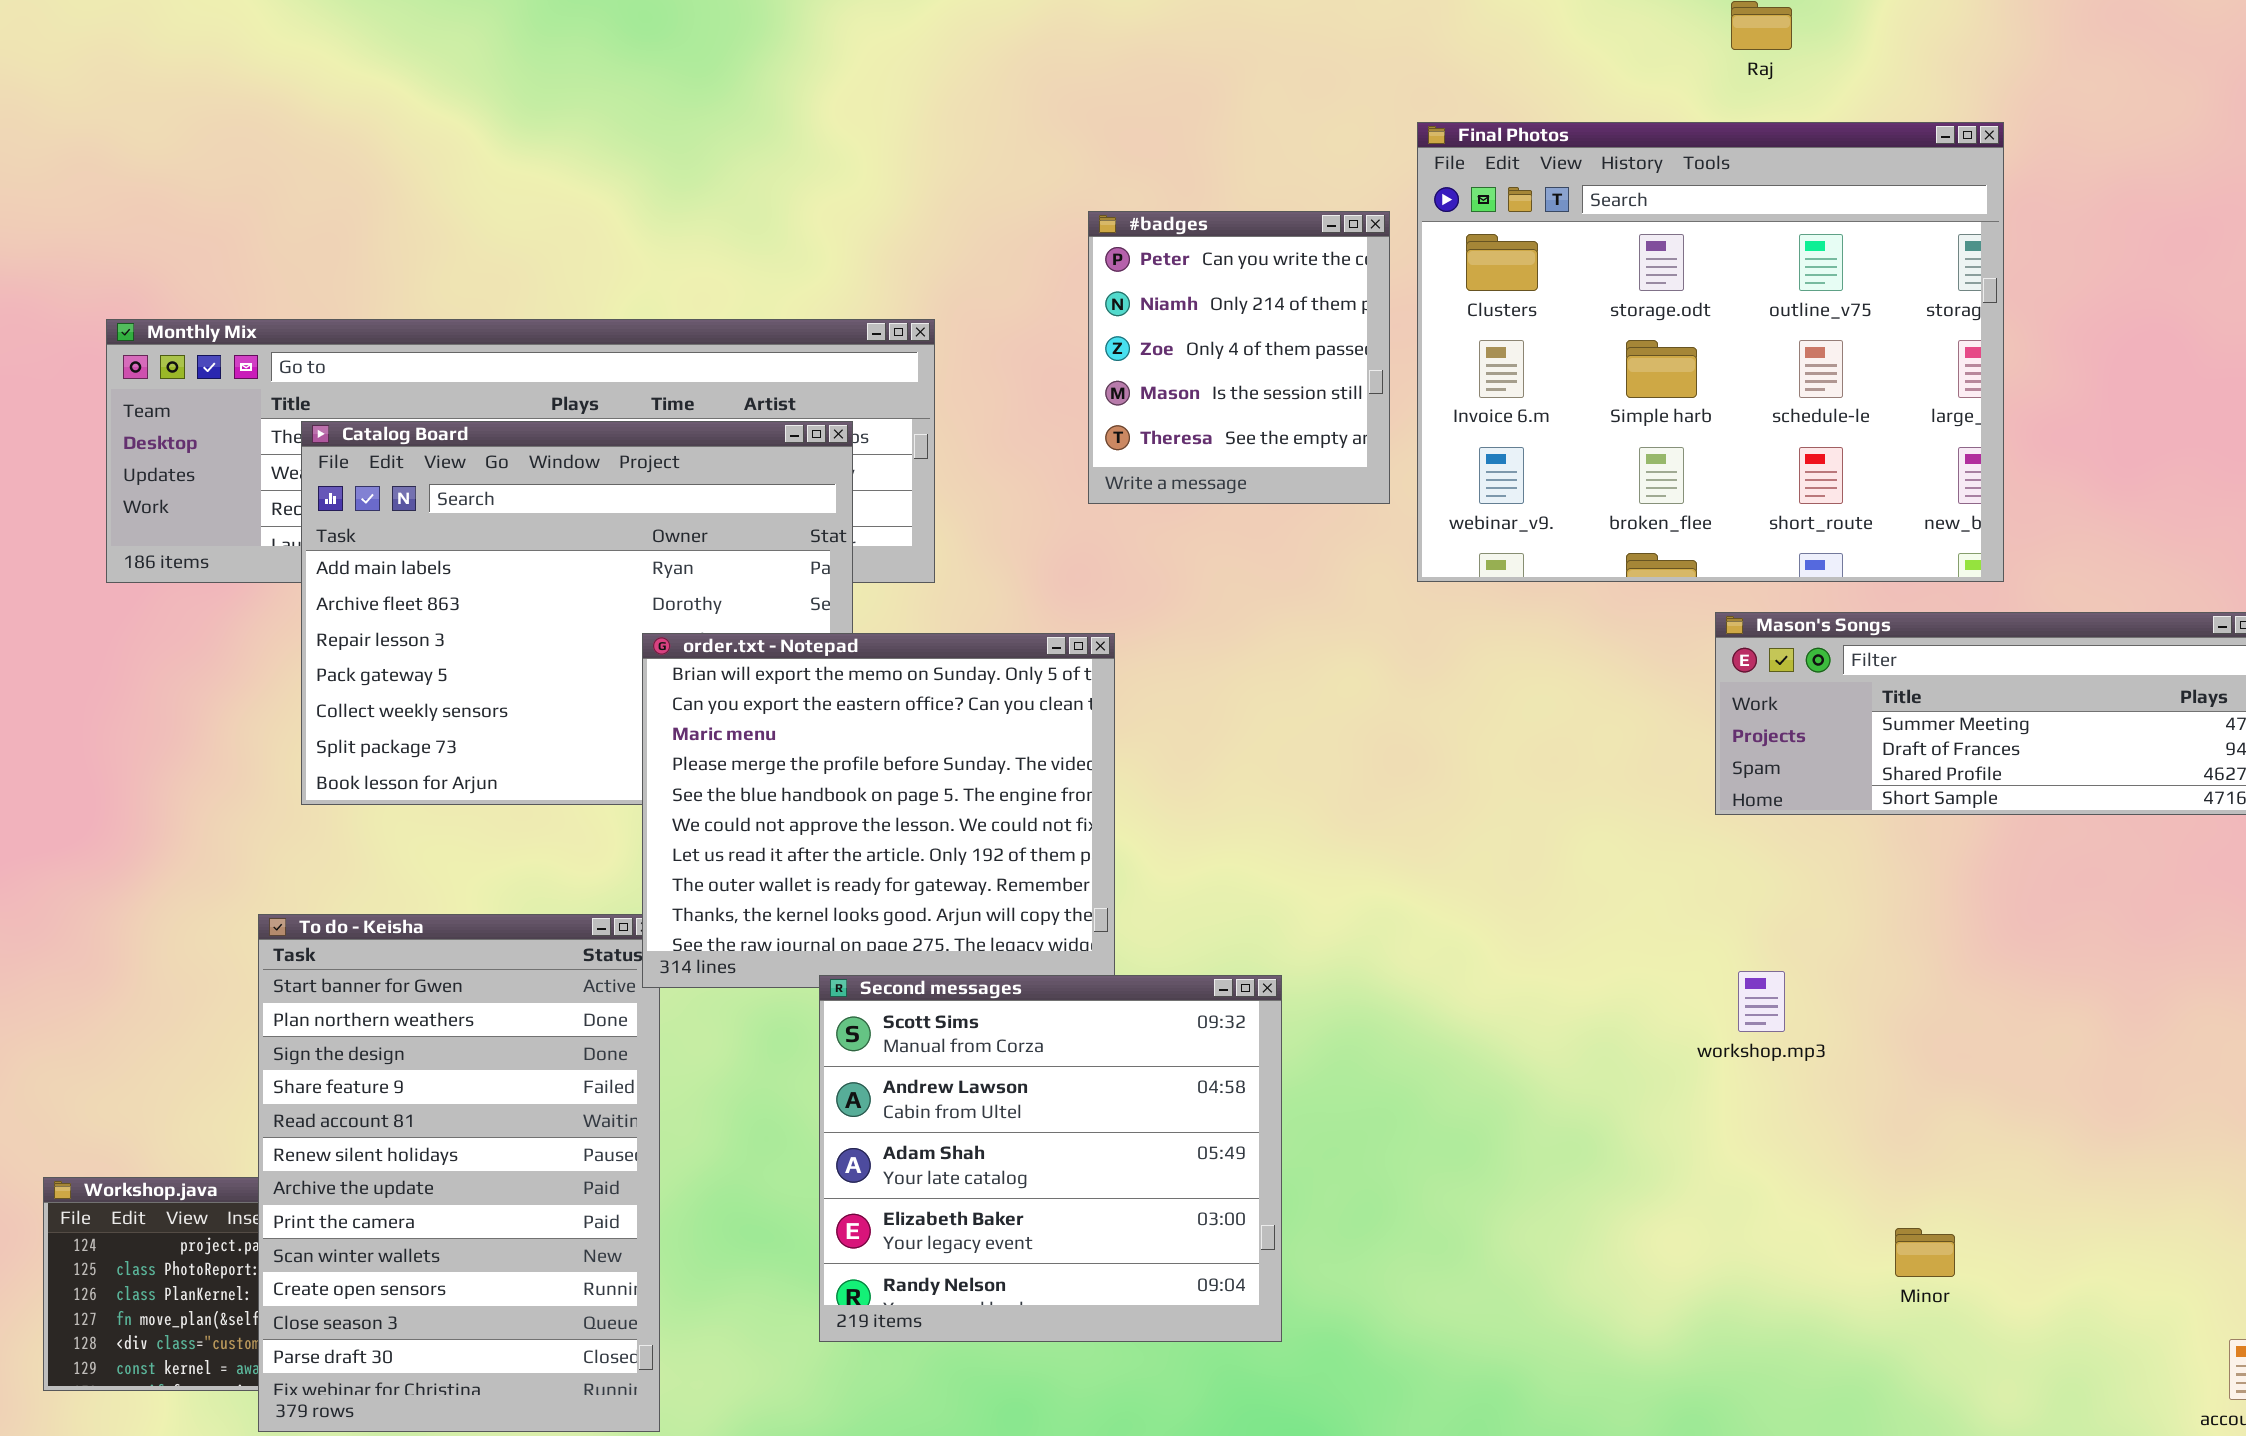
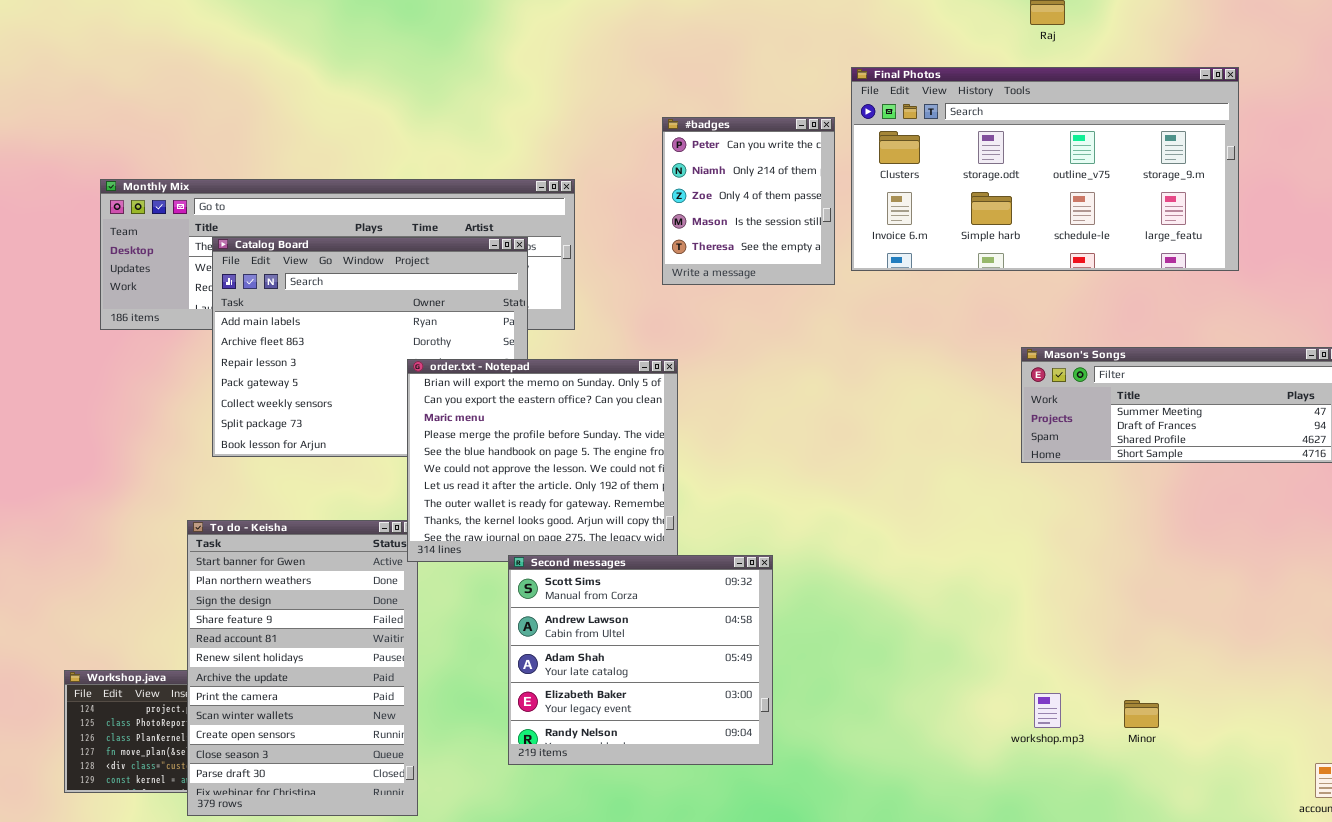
Final Photos: [1417,122,2004,582] -> [851,67,1239,271], resized
workshop.mp3: [1738,971,1785,1032] -> [1034,693,1061,728], moved

